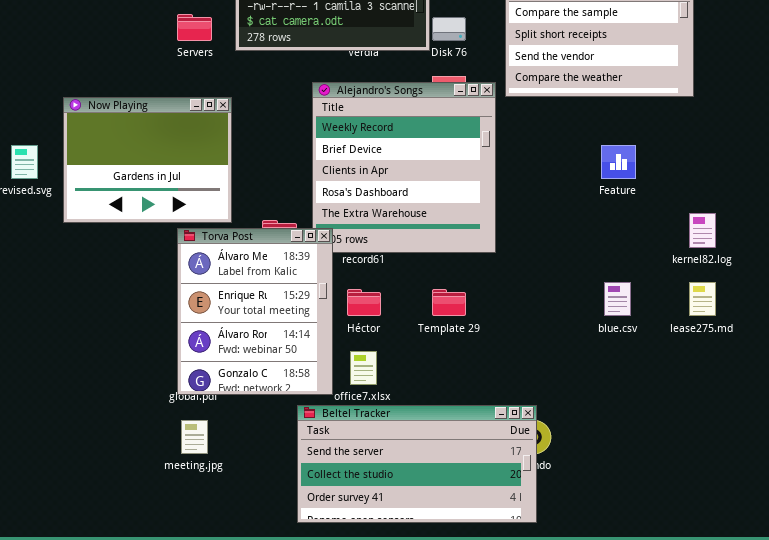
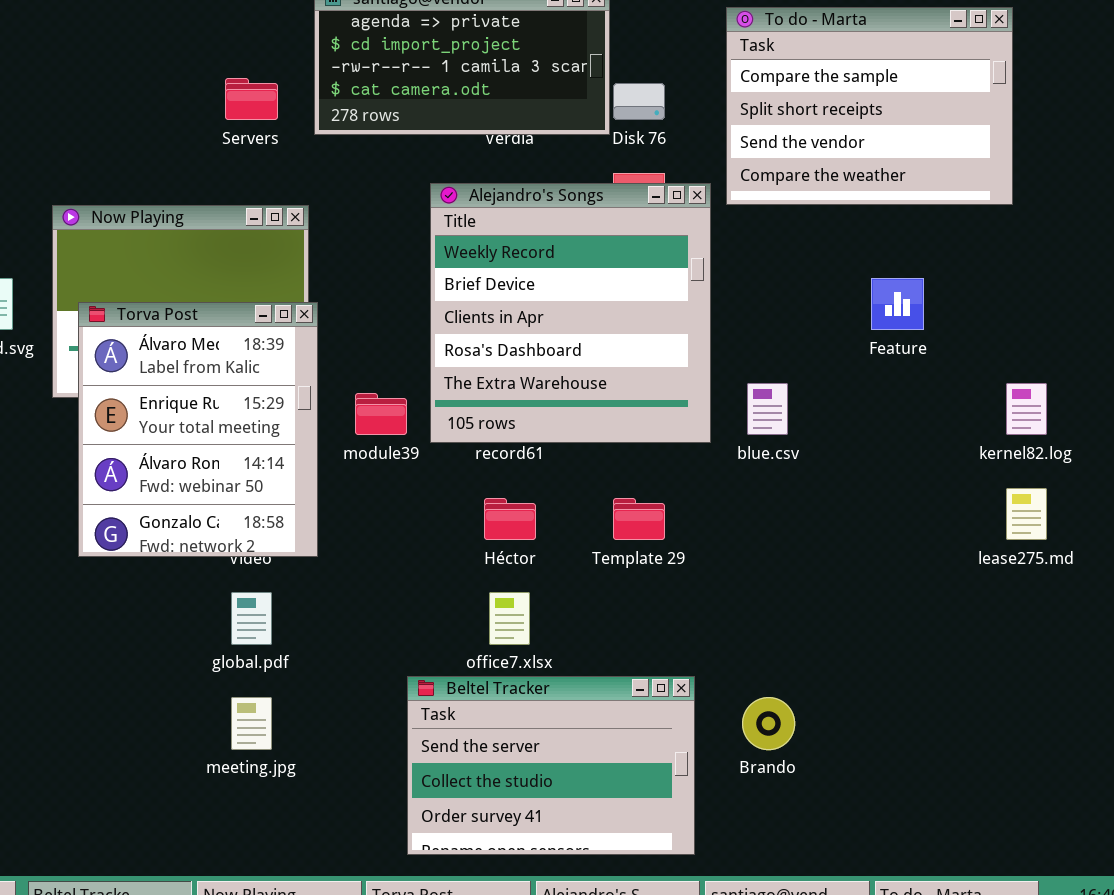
Torva Post: [177,228,333,395] -> [78,302,318,557], moved
blue.csv: [604,282,631,316] -> [747,383,788,435], moved
Beltel Tracker: [297,405,537,523] -> [407,676,695,855], resized

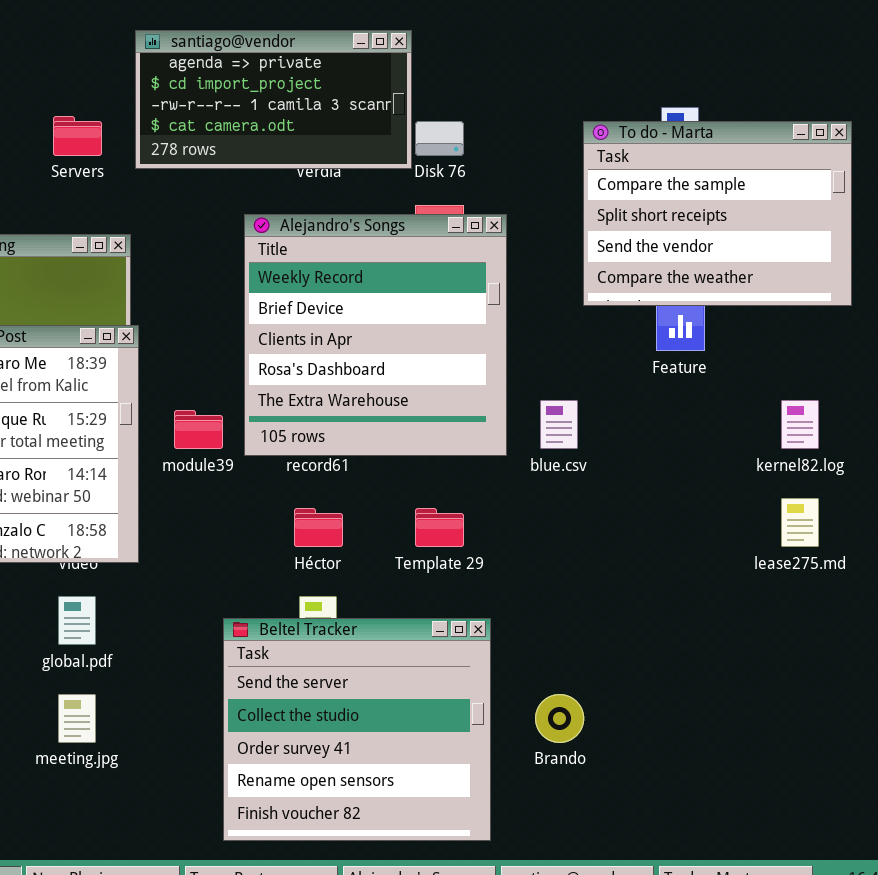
To do - Marta: [726,7,1013,205] -> [583,121,852,306], moved
Beltel Tracker: [407,676,695,855] -> [223,618,491,841], resized

